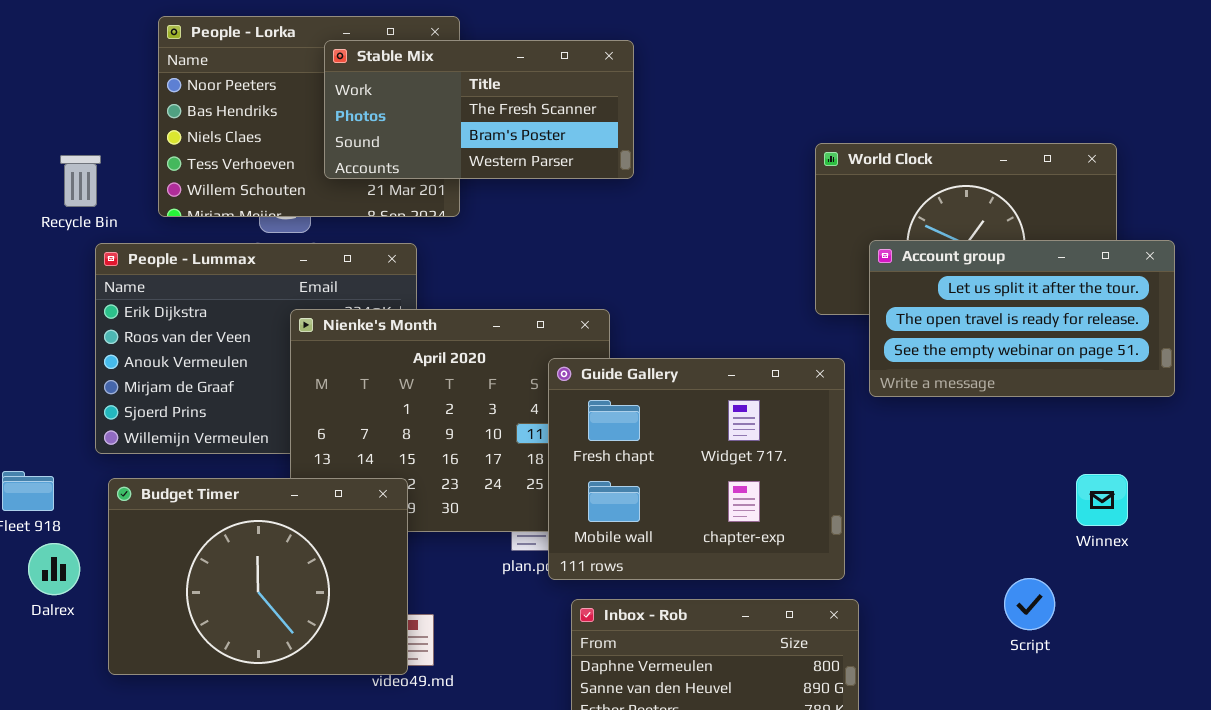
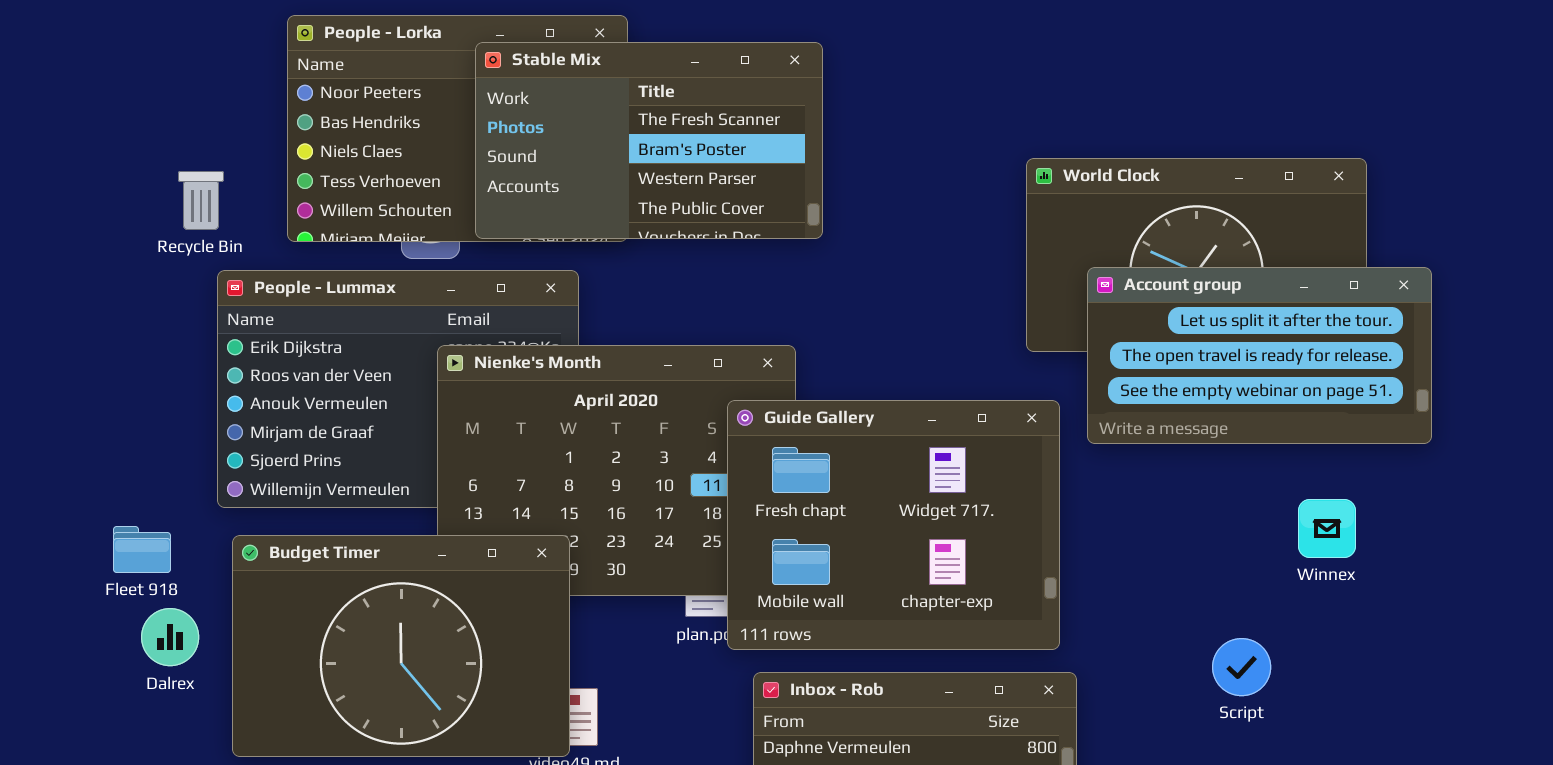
Stable Mix: [324,40,634,179] -> [475,42,823,239], resized
Winnex: [1076,474,1128,526] -> [1298,499,1356,558], moved
Script: [1004,578,1055,630] -> [1212,638,1271,696], moved

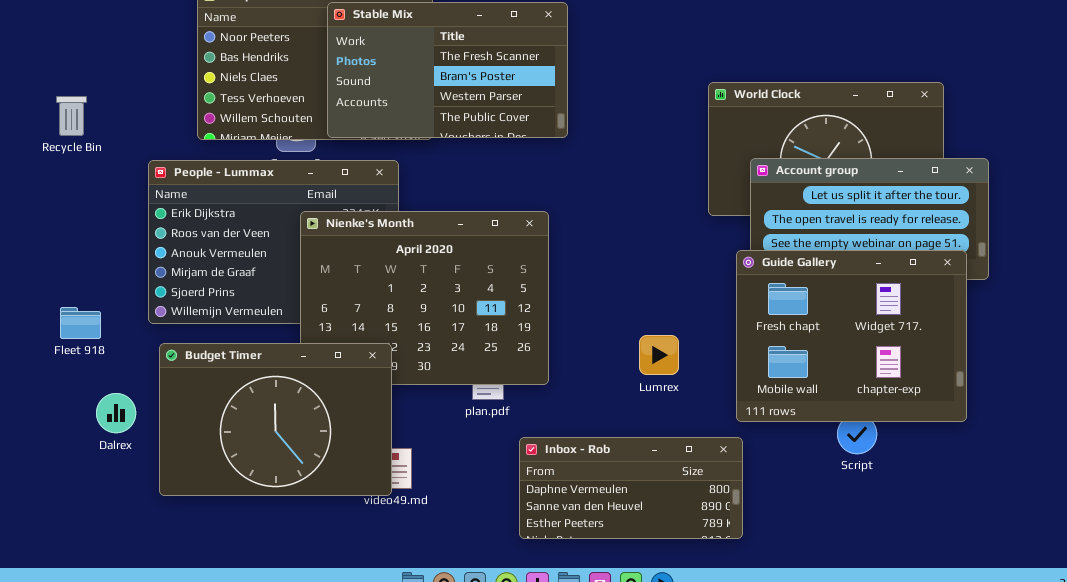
Recycle Bin: [178,171,224,230] -> [56,96,87,136], moved
Guide Gallery: [727,400,1060,650] -> [736,250,967,422], moved
Fleet 918: [113,526,171,573] -> [60,307,101,339], moved

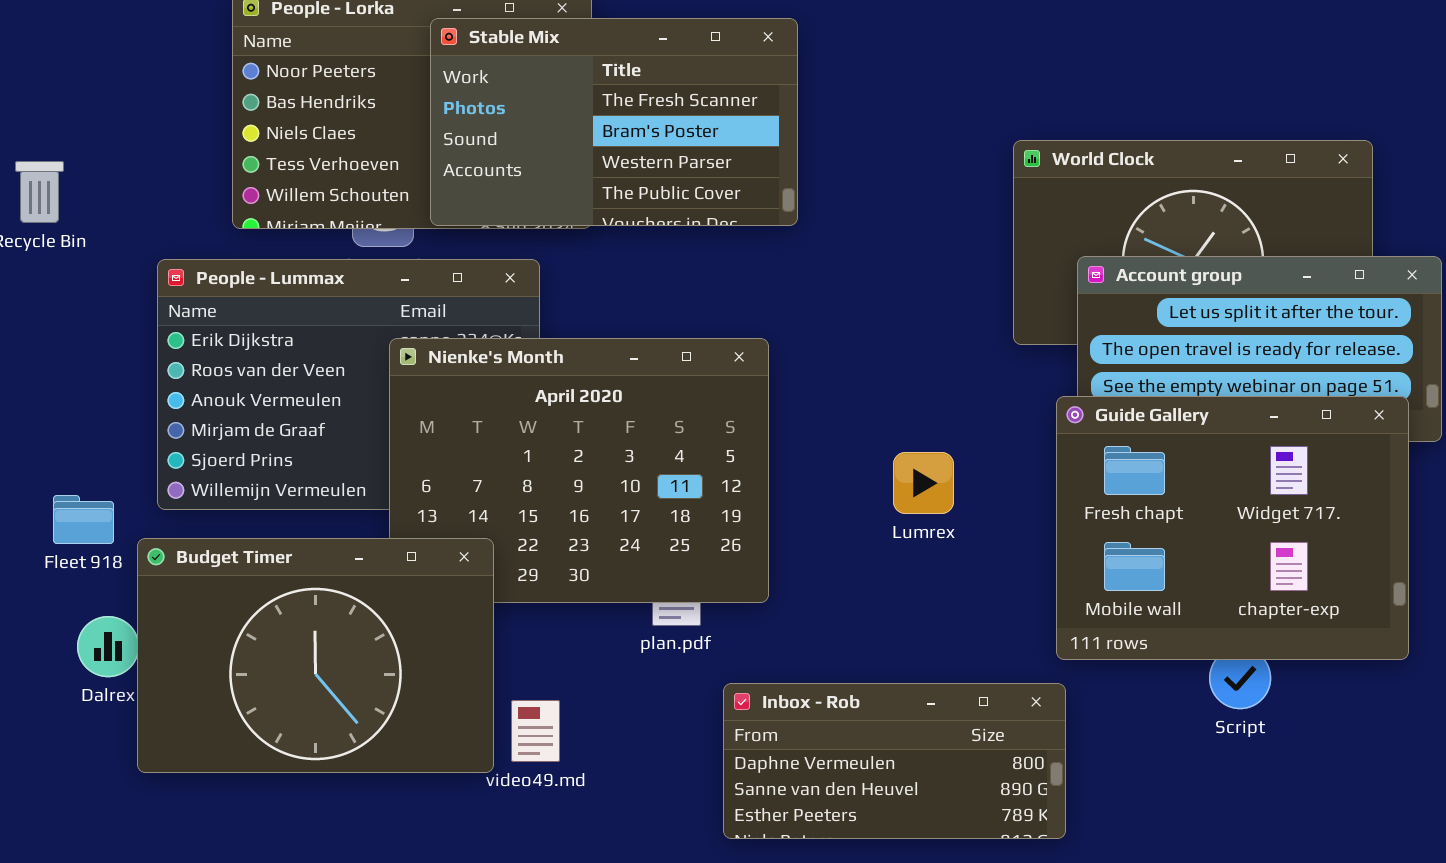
Fleet 918: [60,307,101,339] -> [53,495,114,544], moved
Lumrex: [639,335,679,375] -> [893,452,954,514], moved
Budget Timer: [159,343,392,496] -> [137,538,494,773], moved

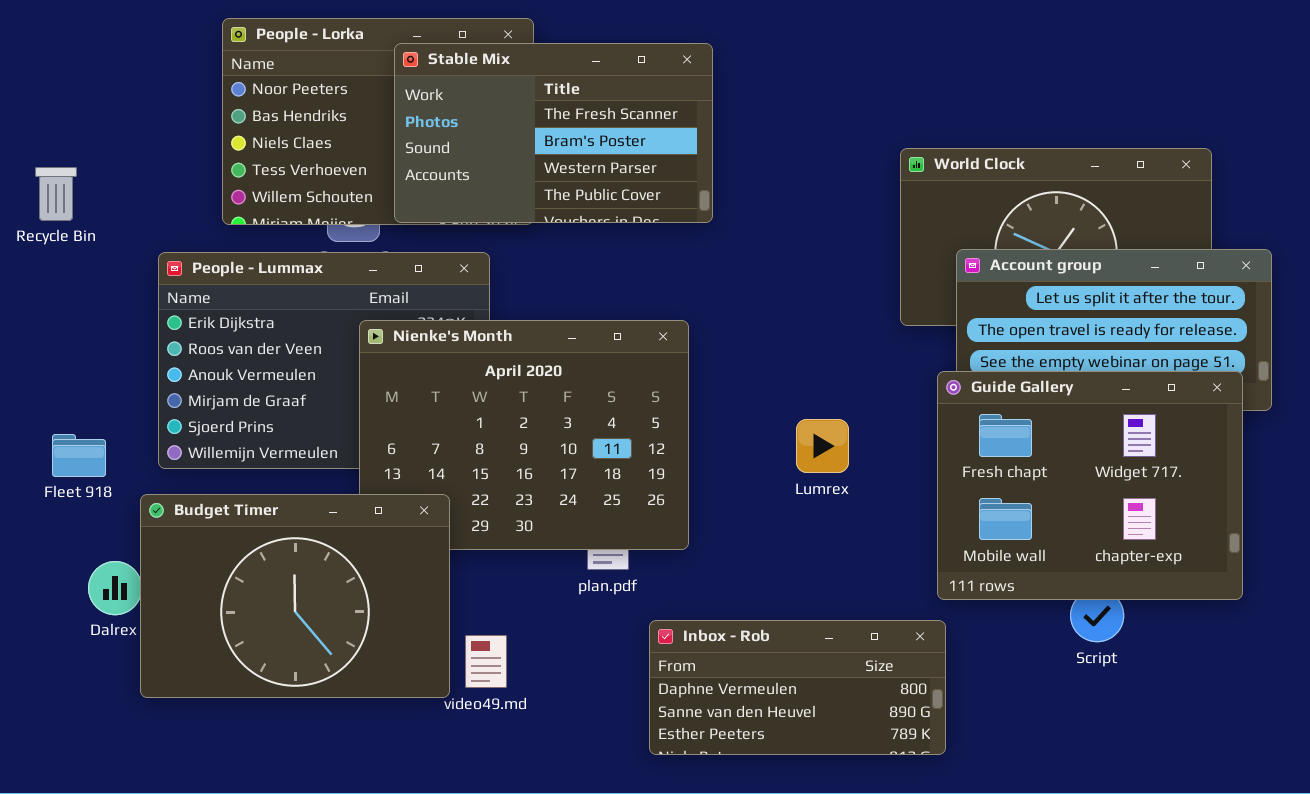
Fleet 918: [53,495,114,544] -> [52,434,106,477], moved

